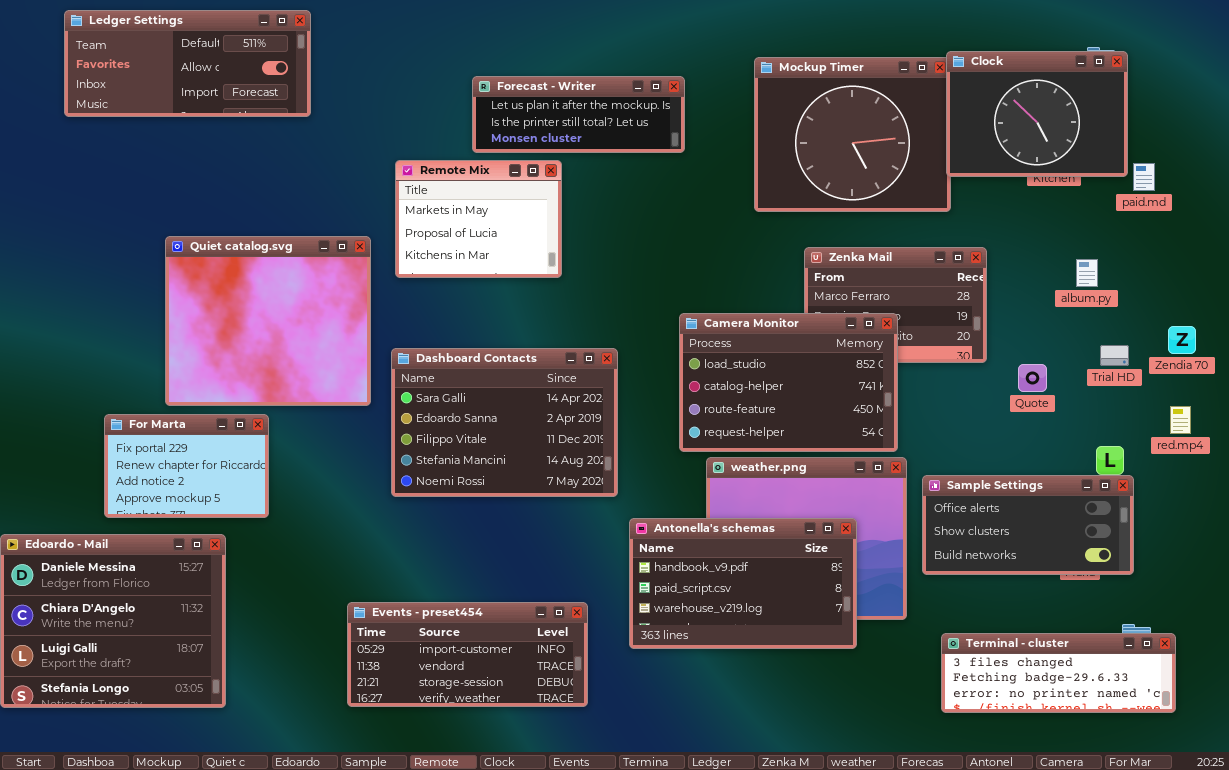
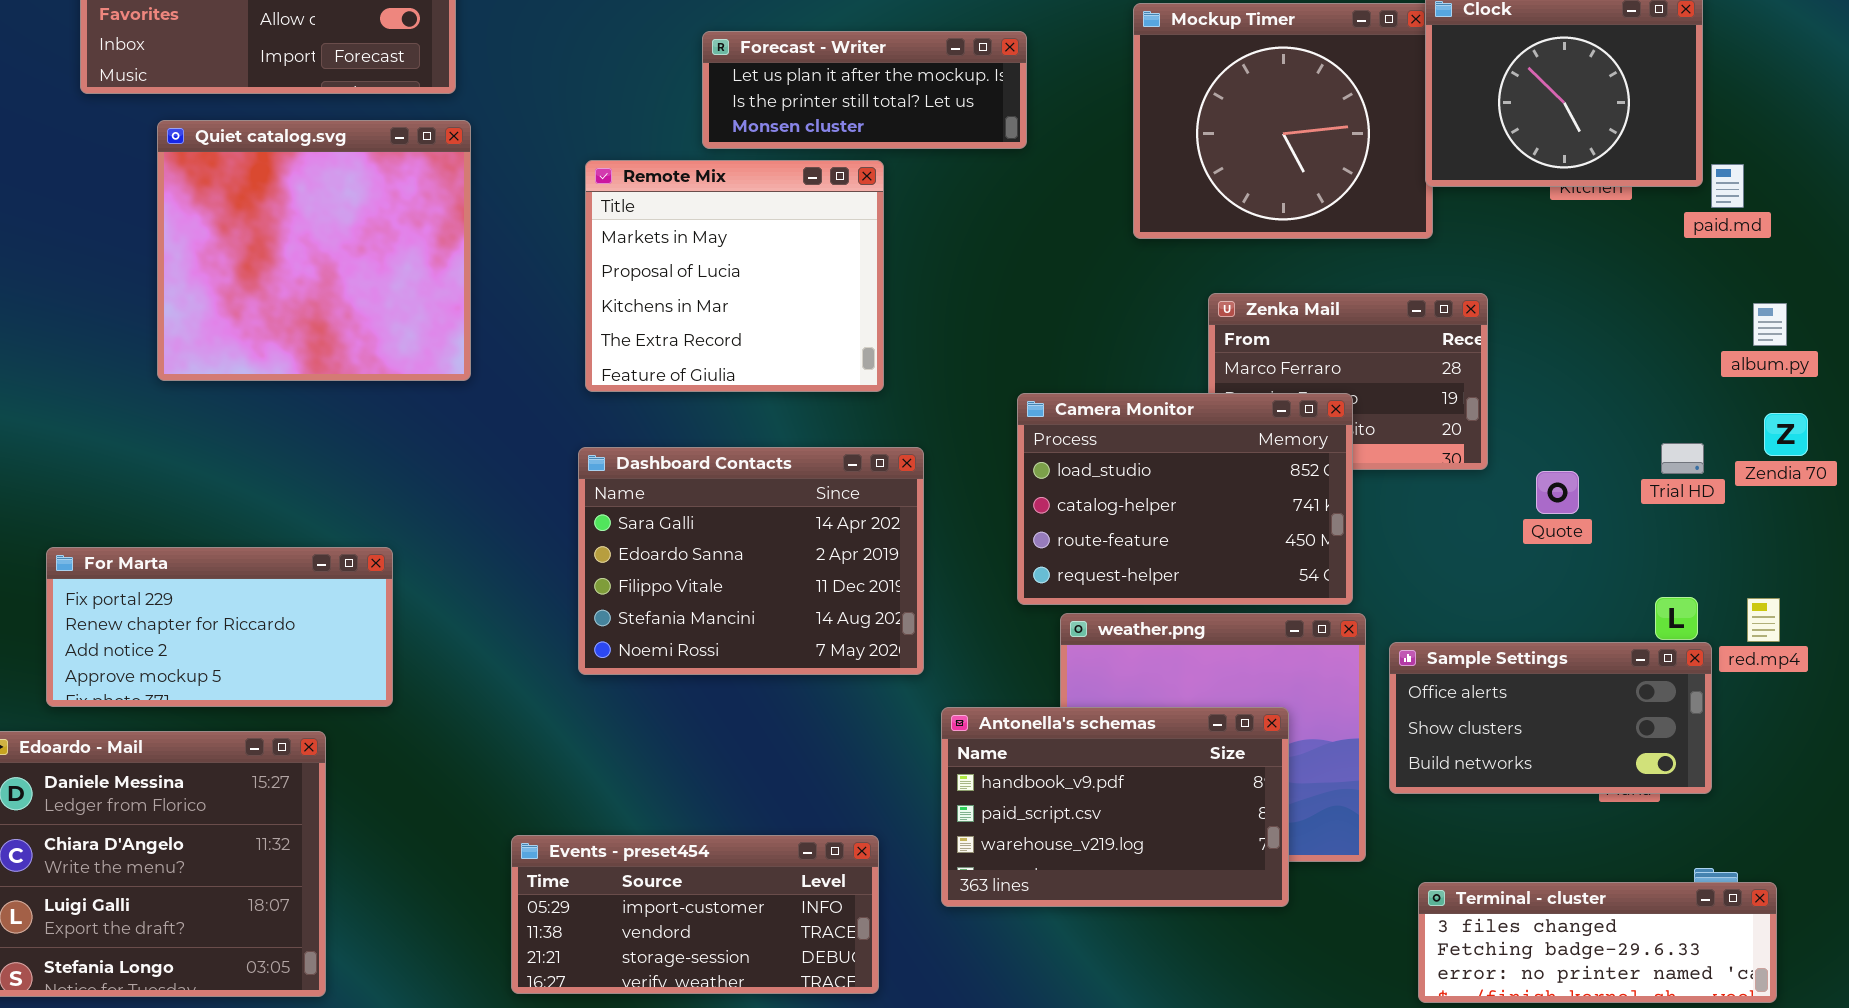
Remote Mix: [395,160,562,278] -> [585,160,884,392], resized
Quiet catalog.svg: [165,236,371,406] -> [157,120,471,381], moved
album.py: [1076,259,1098,287] -> [1753,303,1787,346], moved
red.mp4: [1170,406,1191,434] -> [1747,598,1780,642], moved
For Marta: [104,414,269,518] -> [46,547,393,707], resized

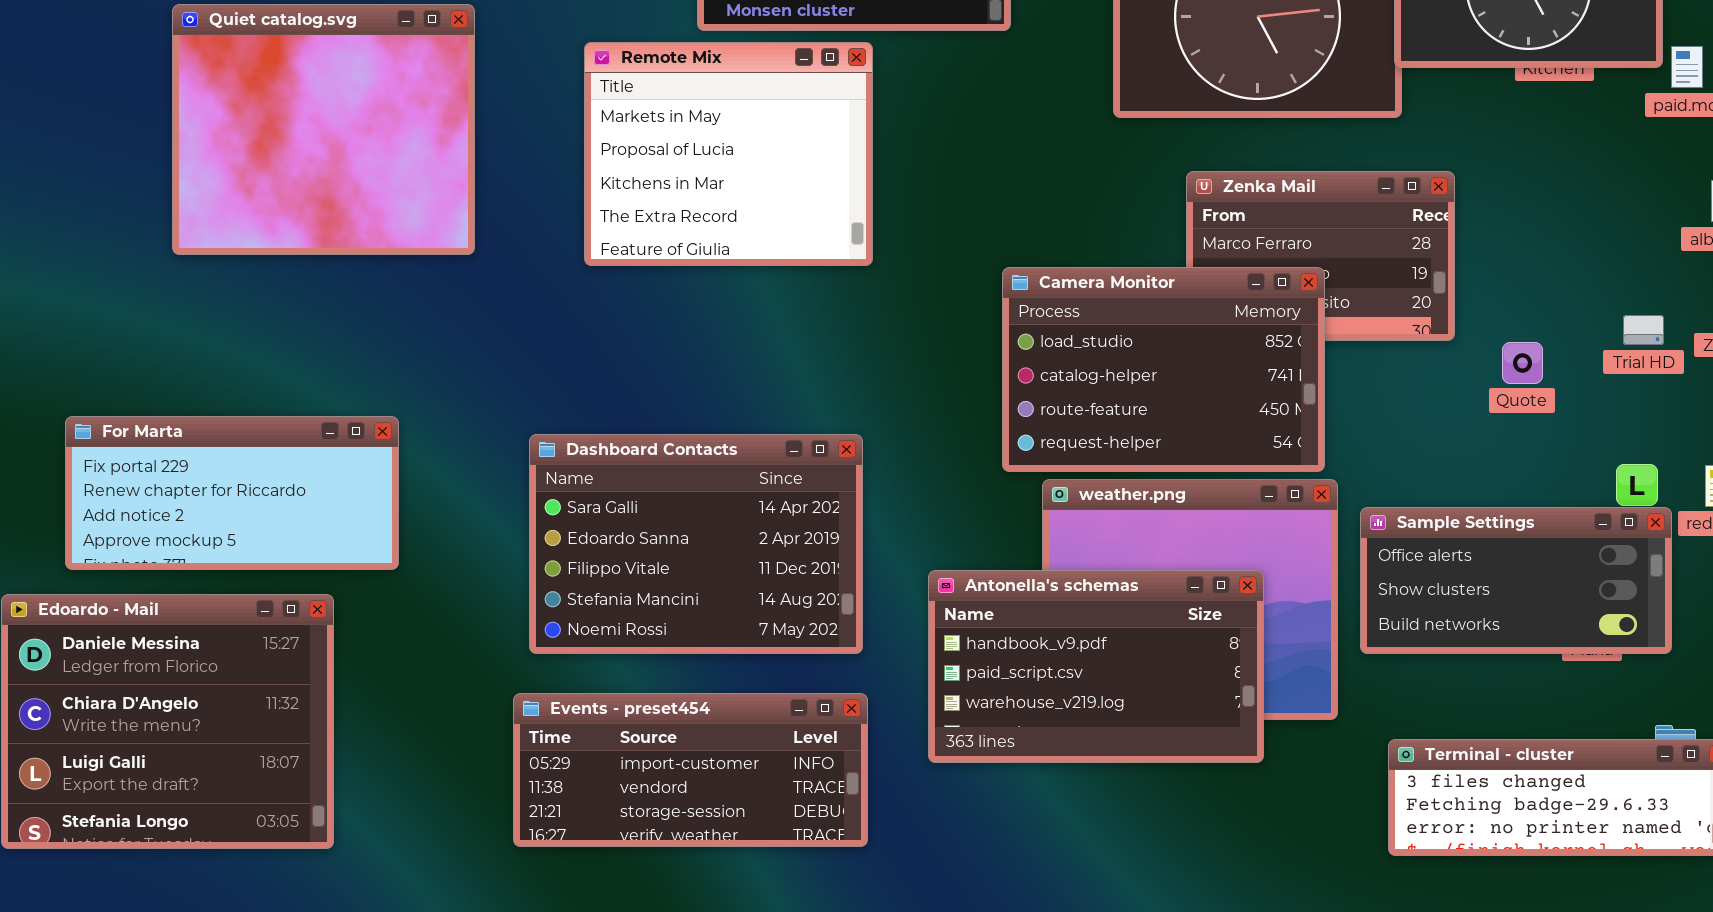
Dashboard Contacts: [578,447,924,675] -> [529,434,863,654], moved

